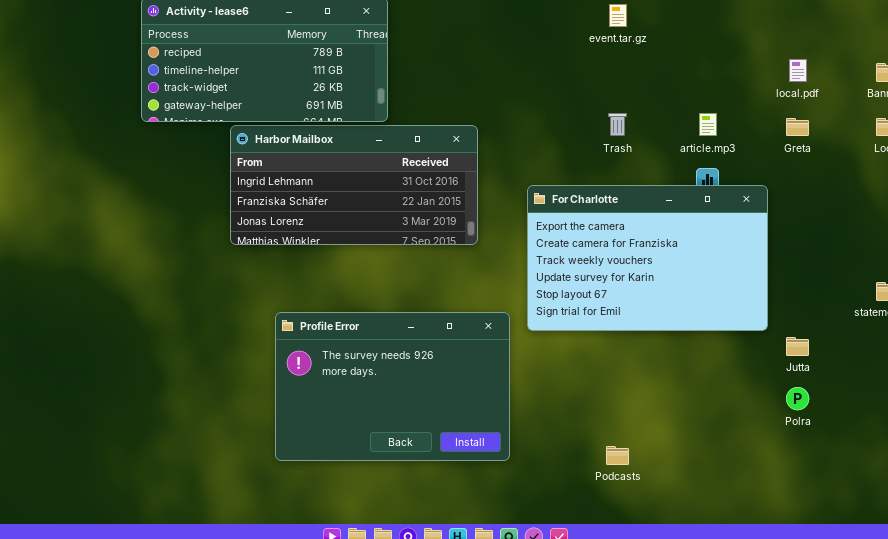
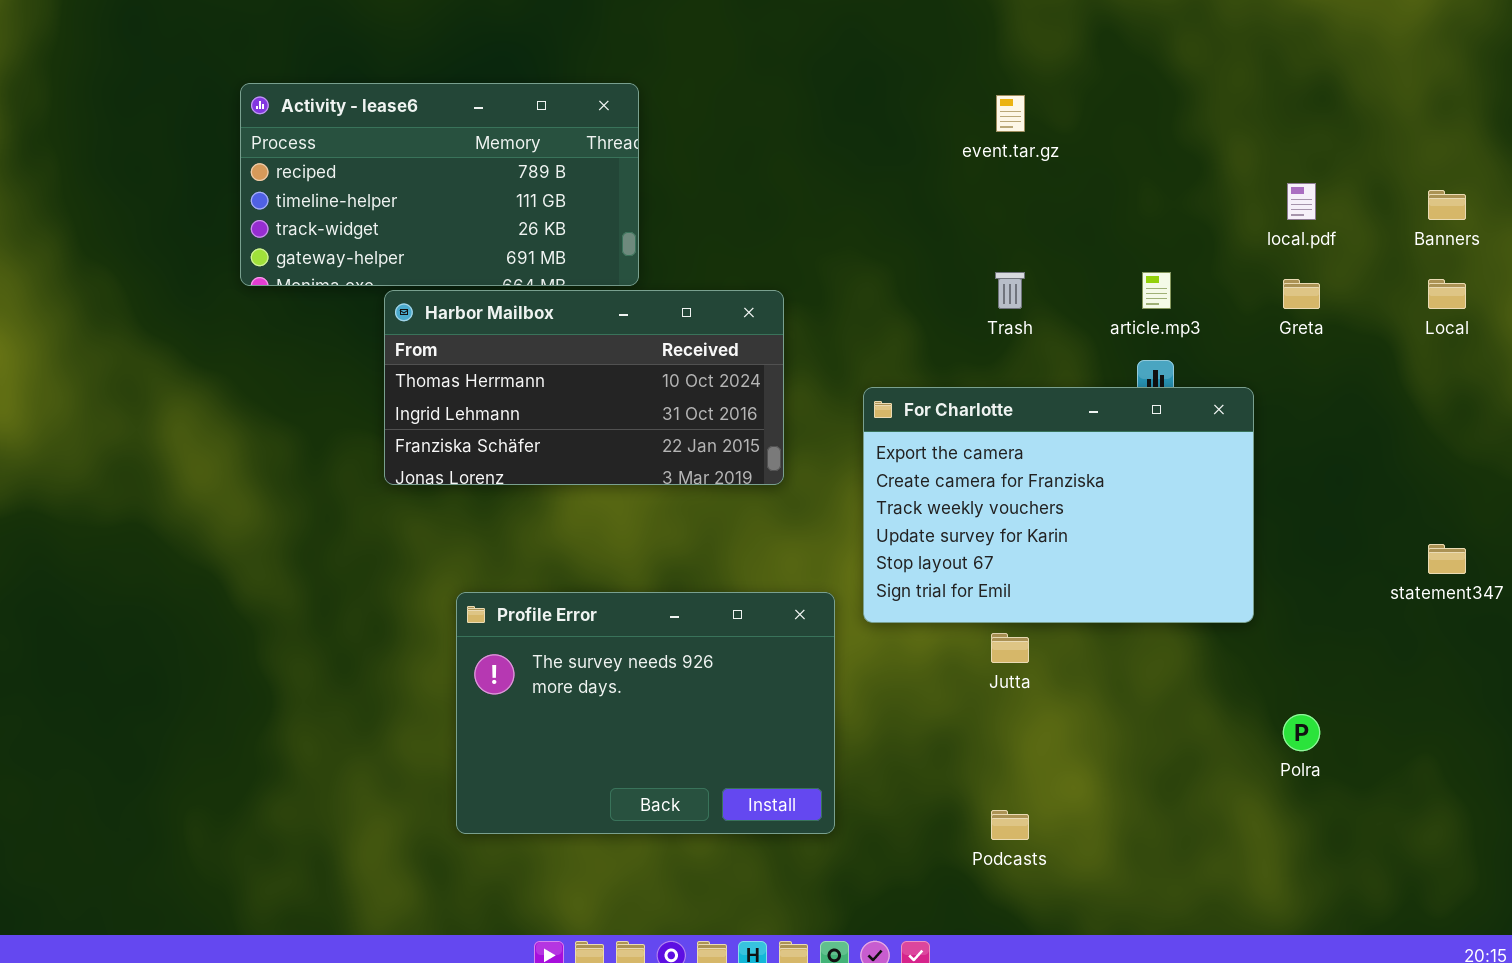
Harbor Mailbox: [230,125,478,245] -> [384,290,784,485], scrolled up 1 row
Jutta: [786,337,809,356] -> [991,633,1029,663], moved

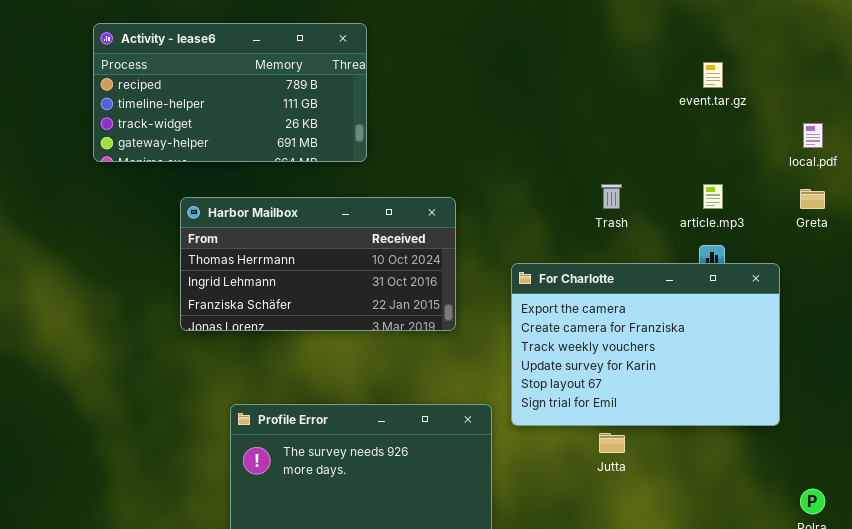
Activity - lease6: [240,83,639,286] -> [93,23,367,162], moved
event.tar.gz: [996,95,1025,132] -> [703,62,723,88], moved

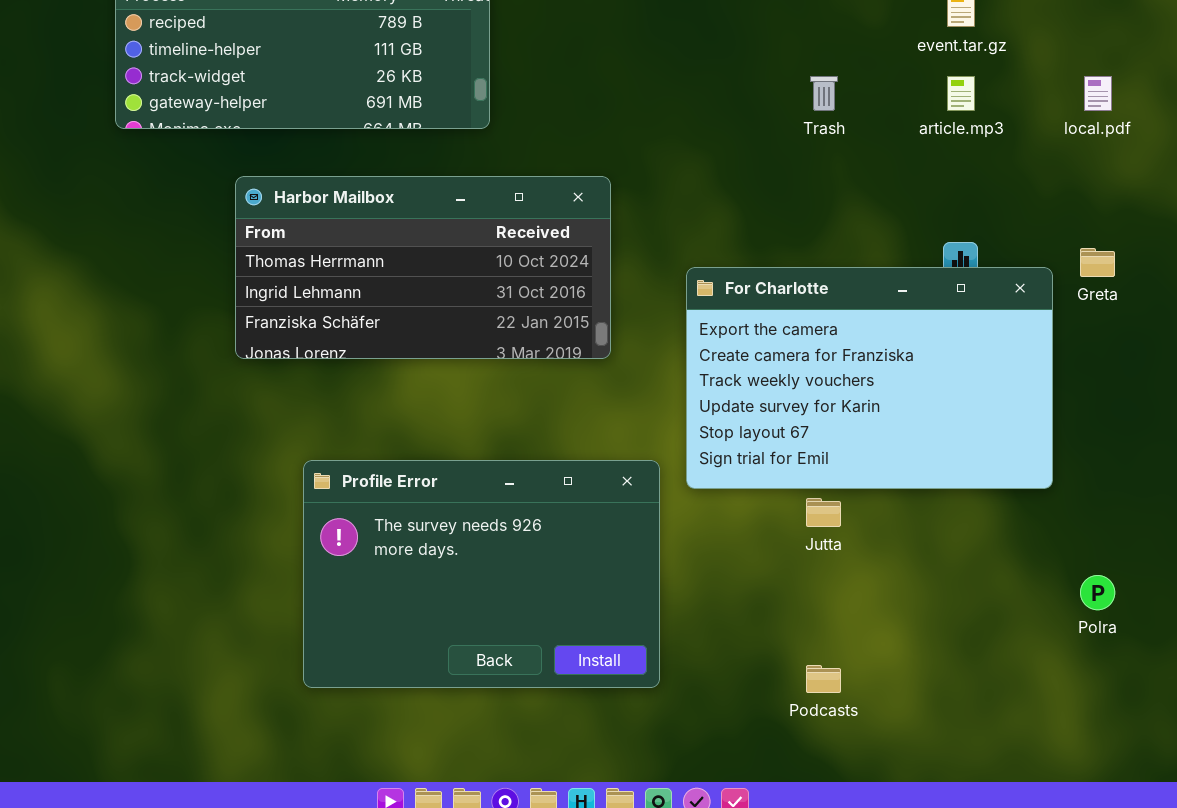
Trash: [601,184,622,209] -> [810,76,838,111], moved
article.mp3: [703,184,723,209] -> [947,76,975,111], moved
Greta: [800,189,825,209] -> [1080,248,1115,277], moved

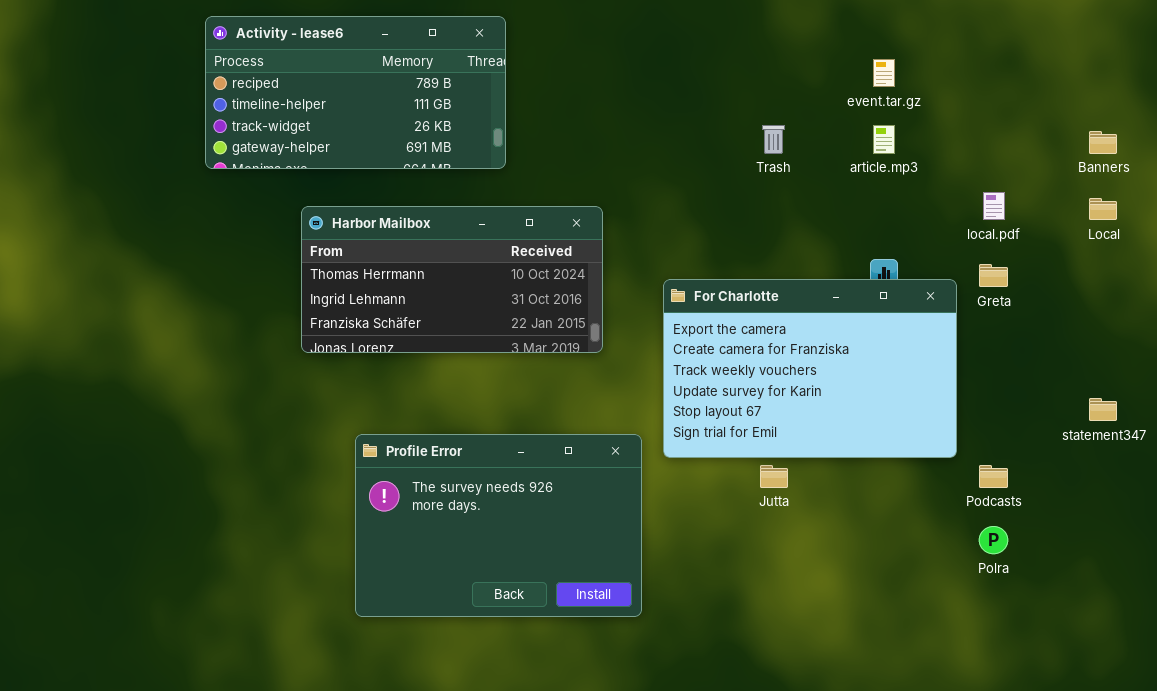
local.pdf: [1084,76,1112,111] -> [983,192,1005,220], moved
Podcasts: [806,665,841,693] -> [979,465,1008,488], moved

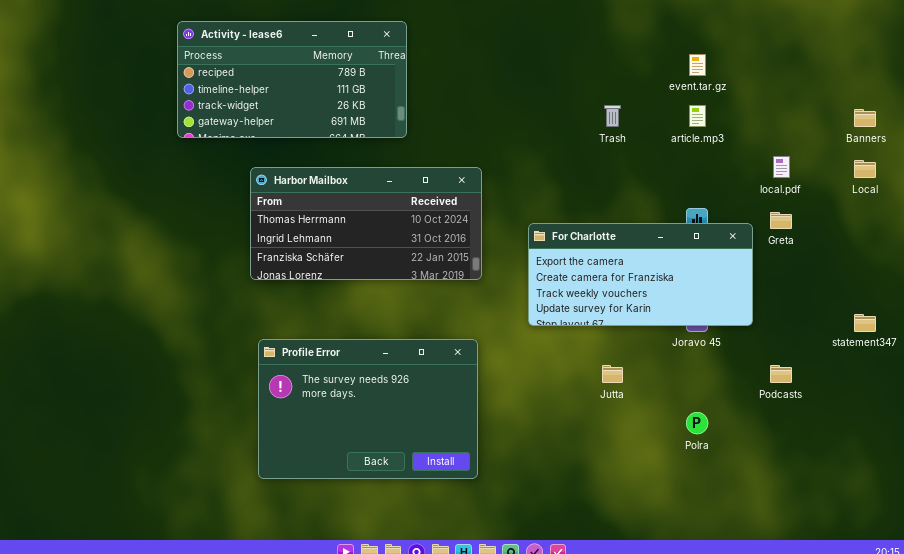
For Charlotte: [663,279,957,458] -> [528,223,753,326], resized
Profile Error: [355,434,642,617] -> [258,339,478,479], moved
Polra: [979,526,1008,554] -> [686,412,708,434], moved

